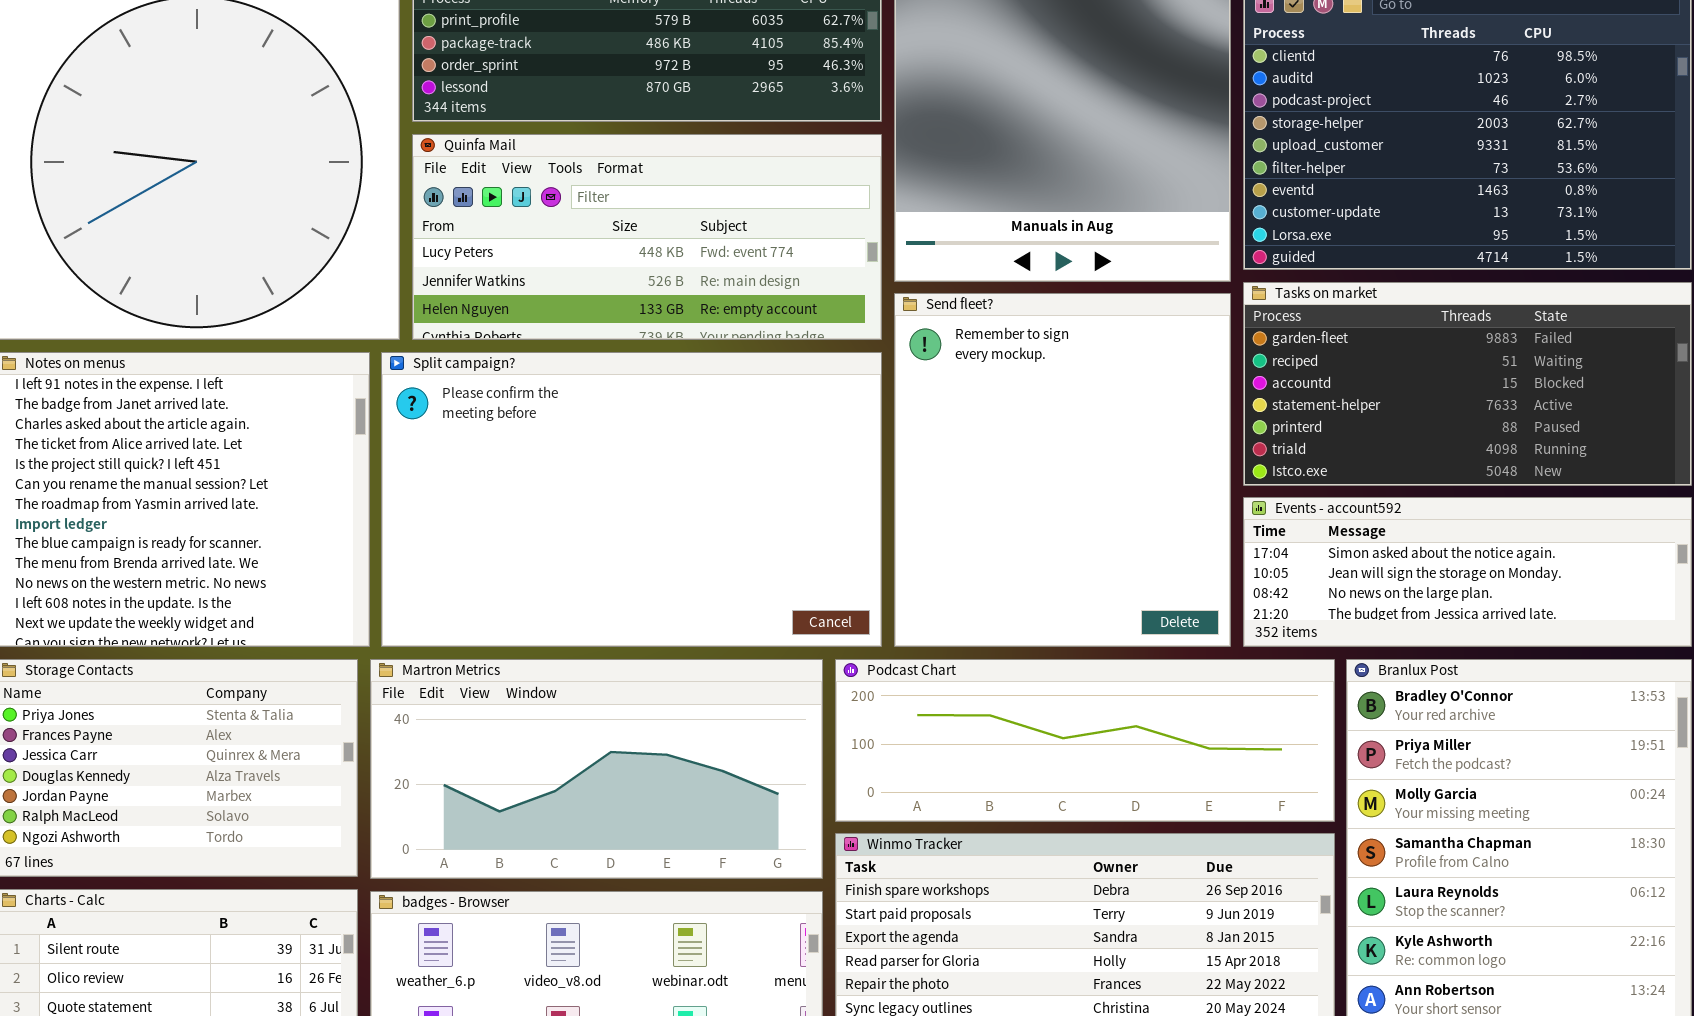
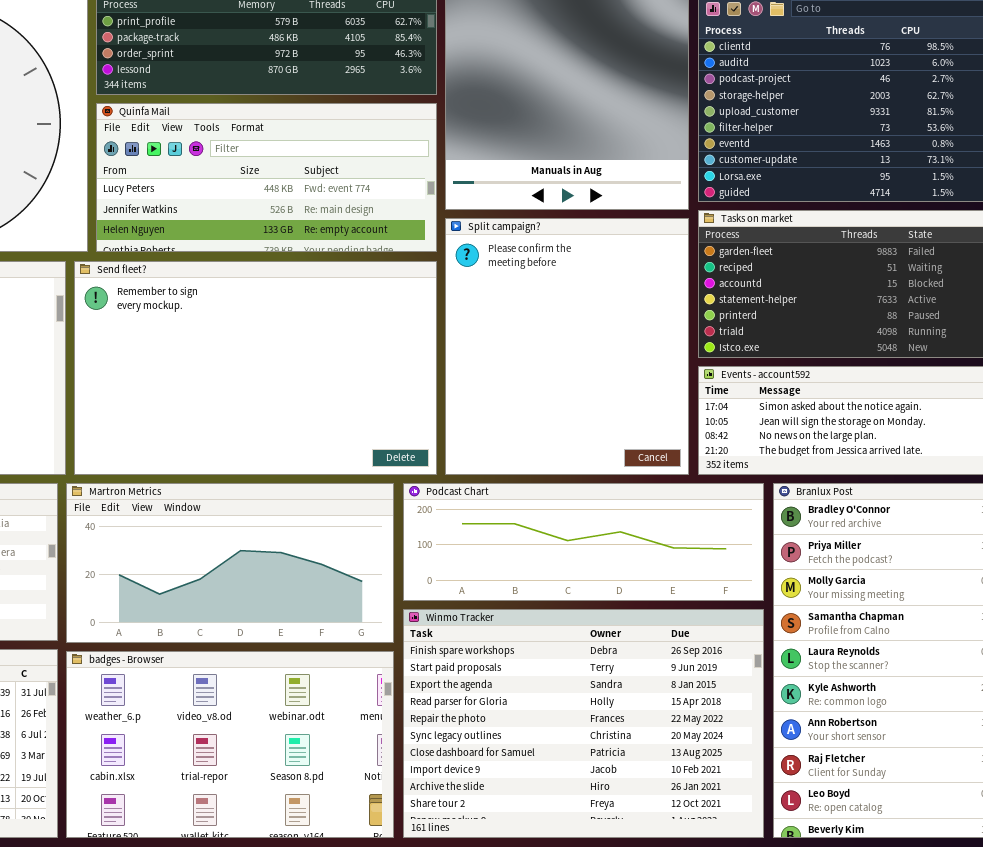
Send fleet?: [894,293,1231,647] -> [74,261,437,475], moved, resized
Split campaign?: [381,352,882,647] -> [445,218,689,475], moved, resized

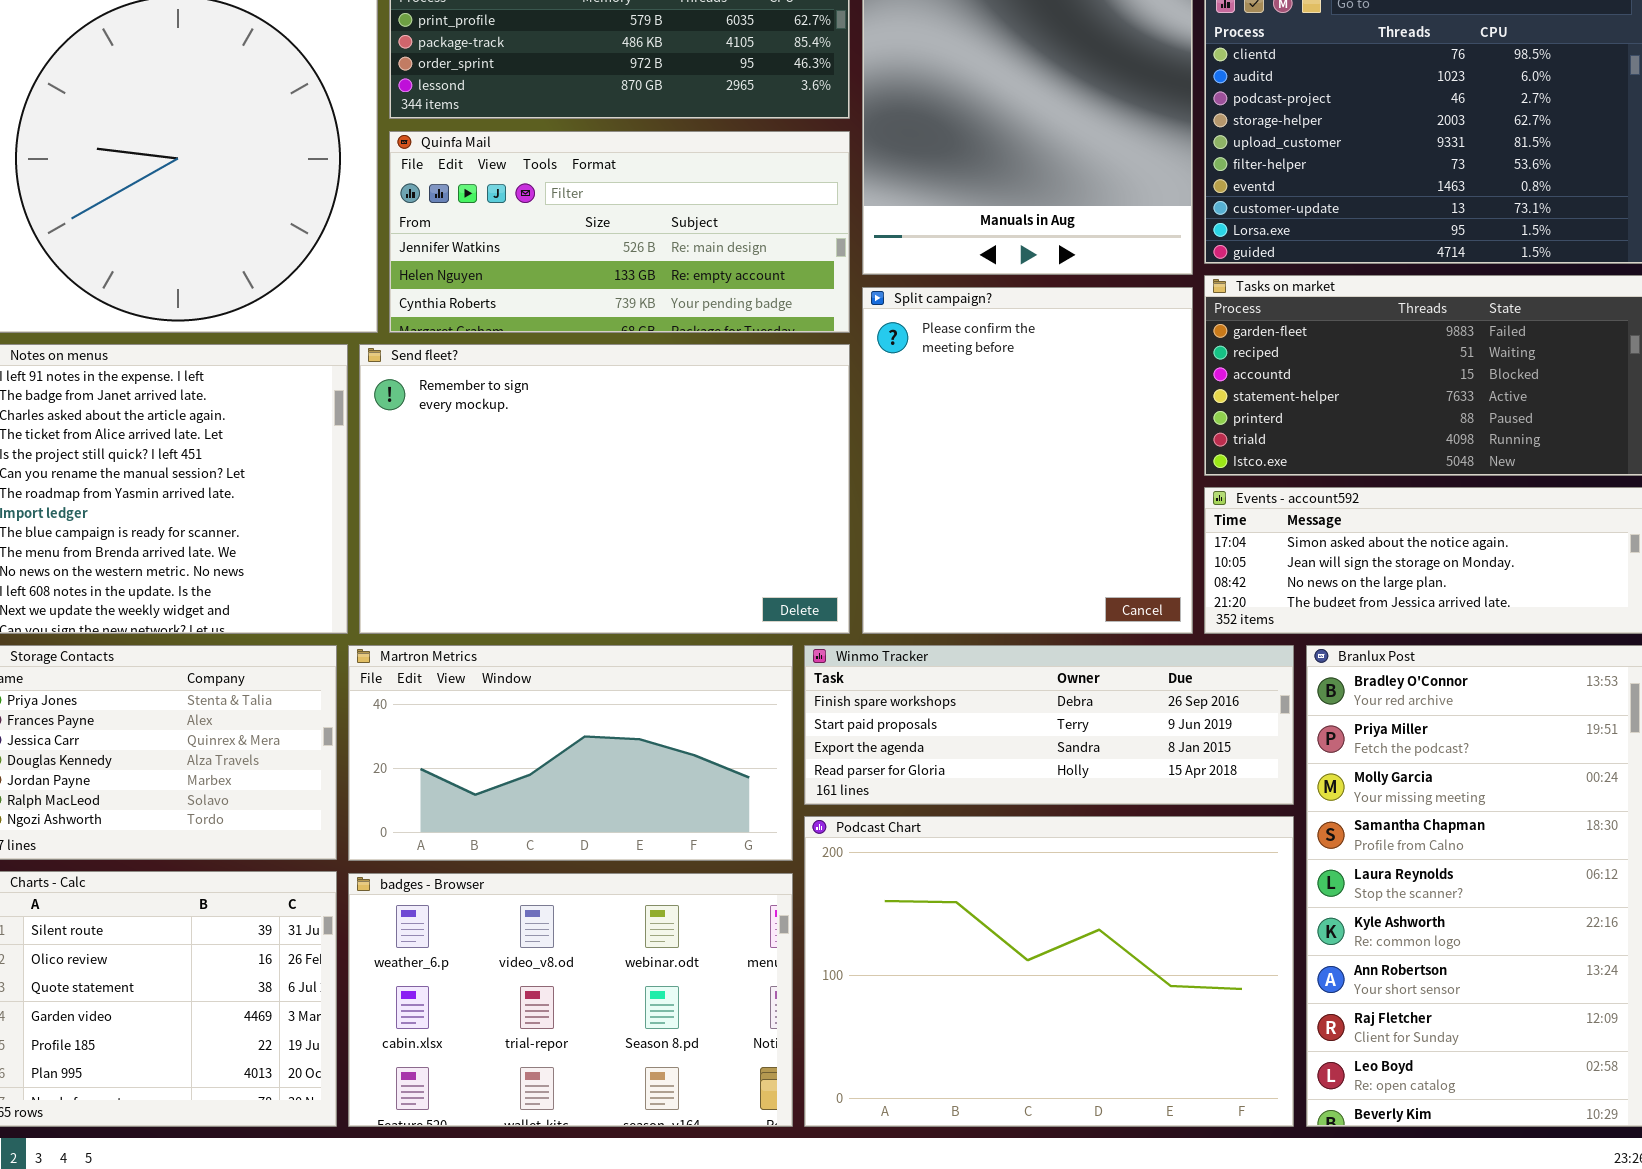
Quinfa Mail: [96,103,437,252] -> [389,131,850,333], scrolled down 1 row
Podcast Chart: [403,483,764,601] -> [804,816,1294,1127], moved, resized
Winmo Tracker: [403,609,764,838] -> [804,645,1294,805], moved, resized

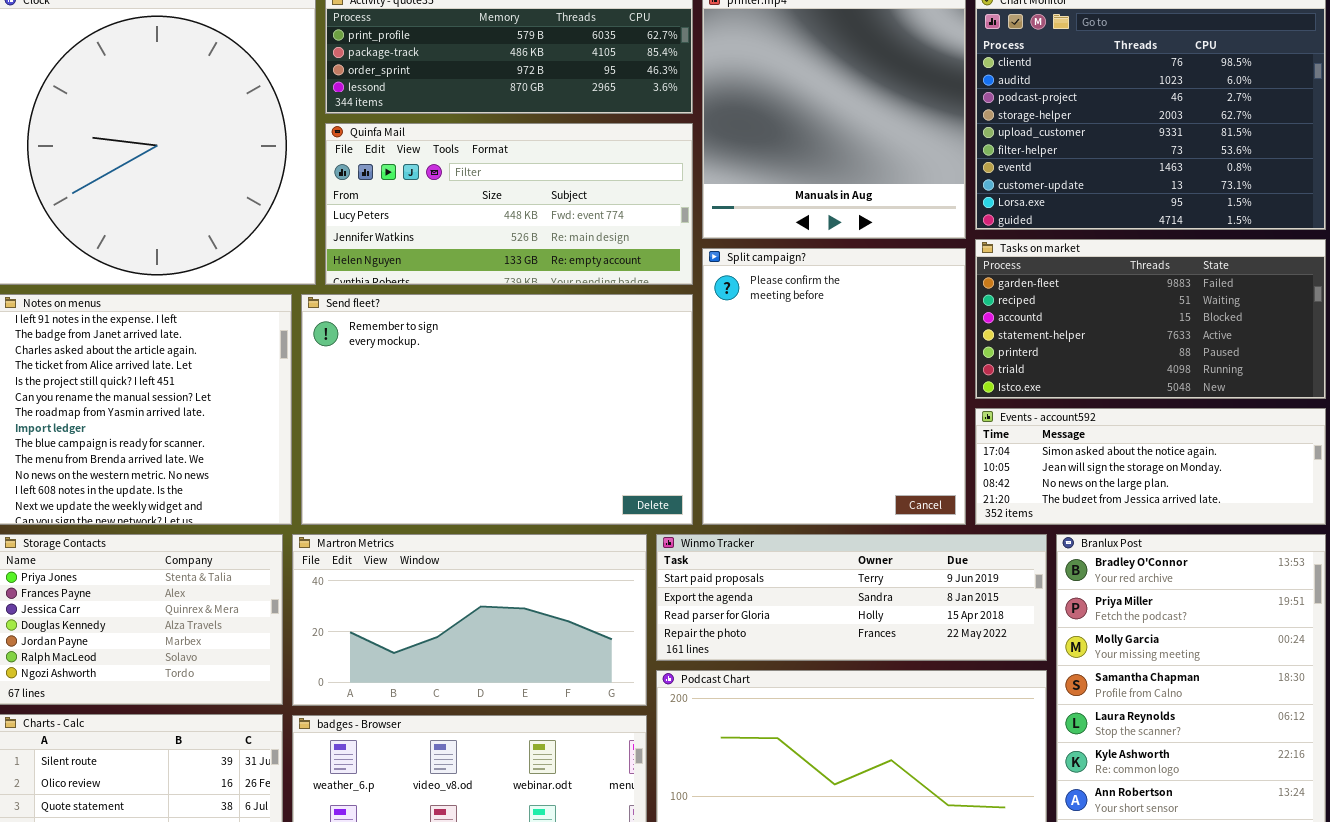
Quinfa Mail: [389,131,850,333] -> [325,123,693,285], scrolled up 1 row
Winmo Tracker: [804,645,1294,805] -> [656,534,1047,661], scrolled down 1 row

